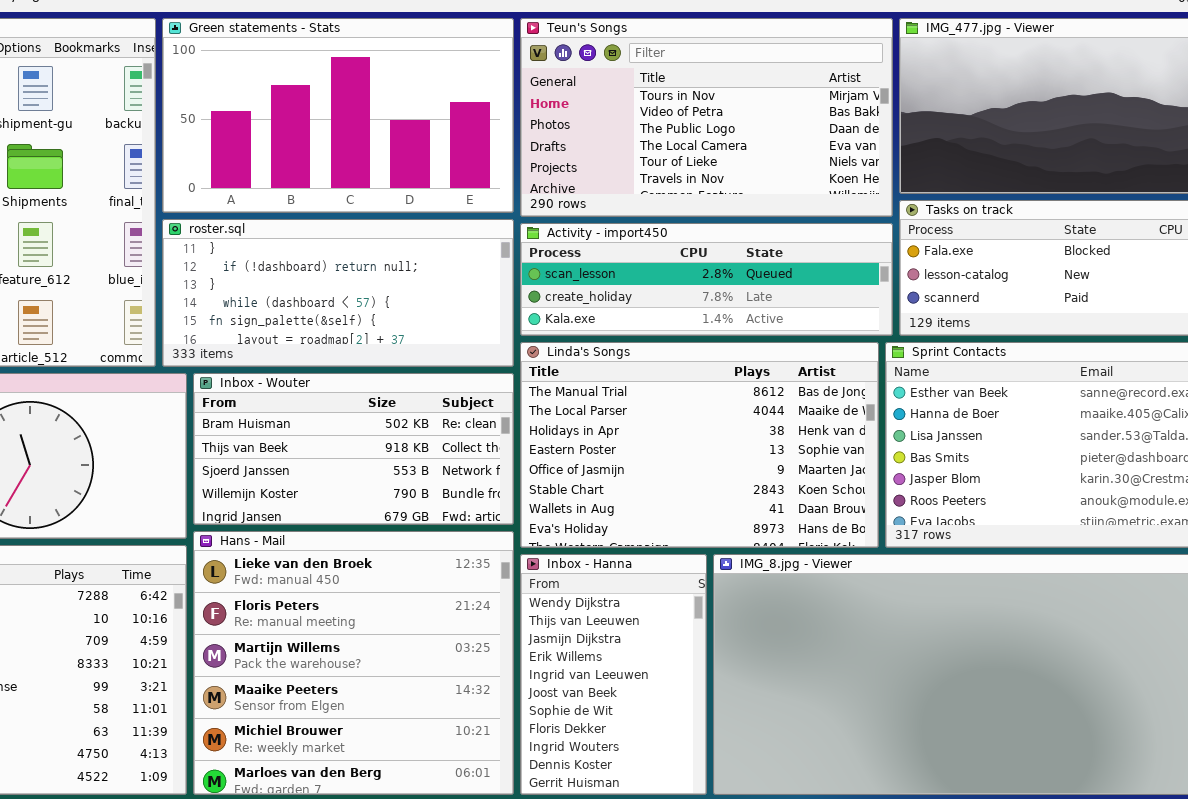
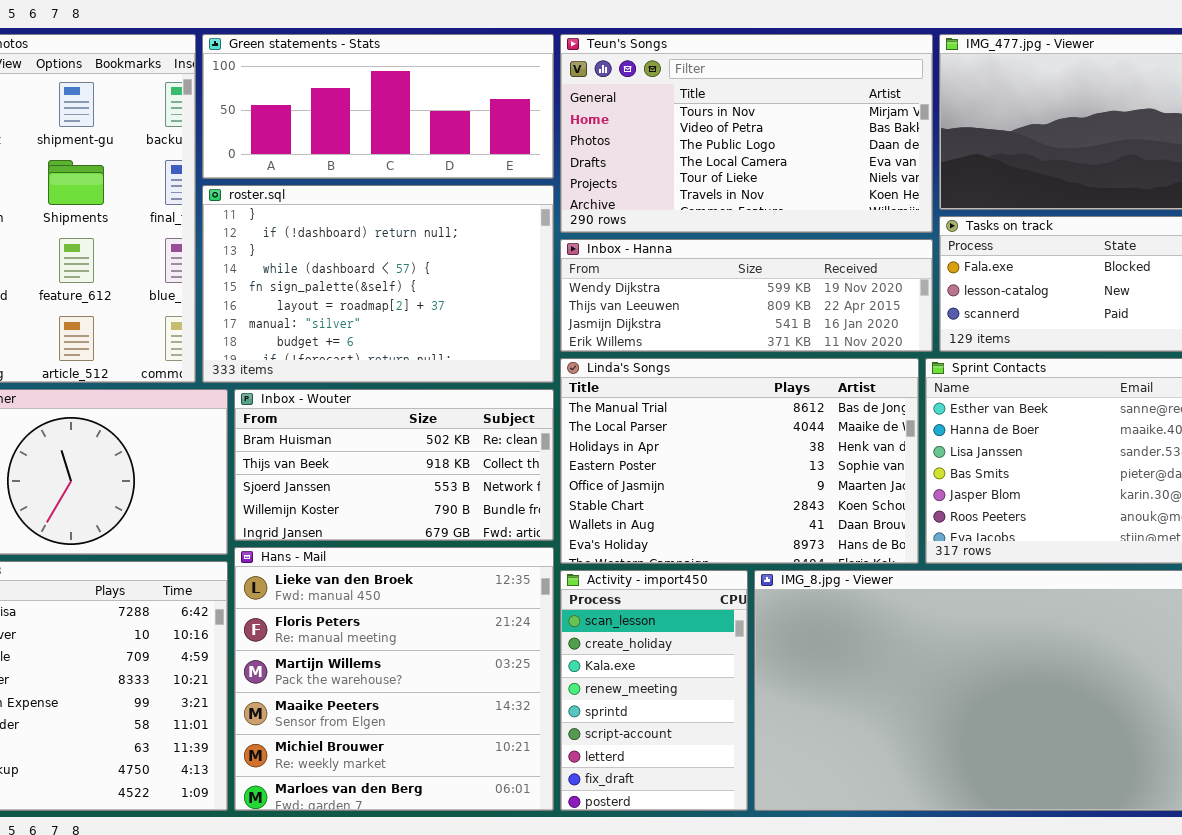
Green statements - Stats: [162,18,514,213] -> [202,34,554,179], resized
roster.sql: [162,219,514,367] -> [202,185,554,383], resized
Activity - import450: [520,223,893,336] -> [560,570,748,811], moved, resized
Inbox - Hanna: [520,554,707,795] -> [560,239,933,352], moved, resized

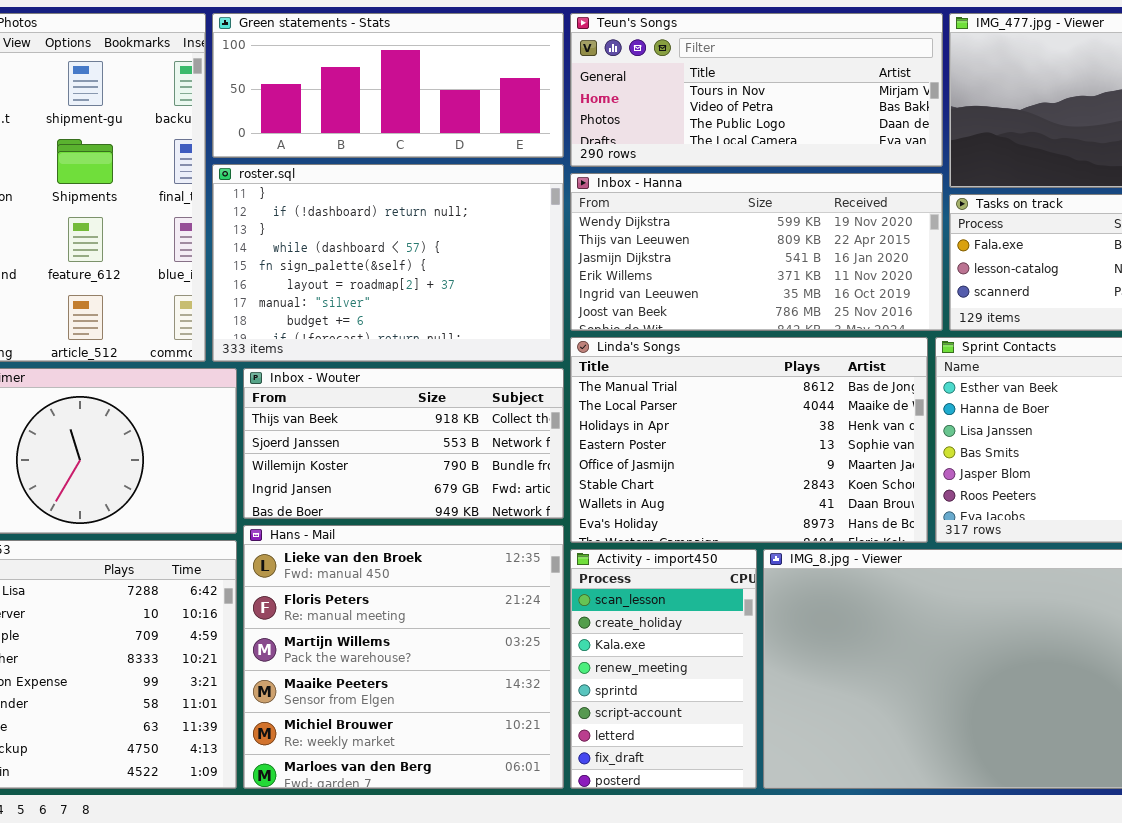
Teun's Songs: [560,34,933,233] -> [570,13,943,167], resized
Inbox - Hanna: [560,239,933,352] -> [570,173,943,331], resized
Inbox - Wouter: [234,389,554,541] -> [243,368,564,519], scrolled down 1 row

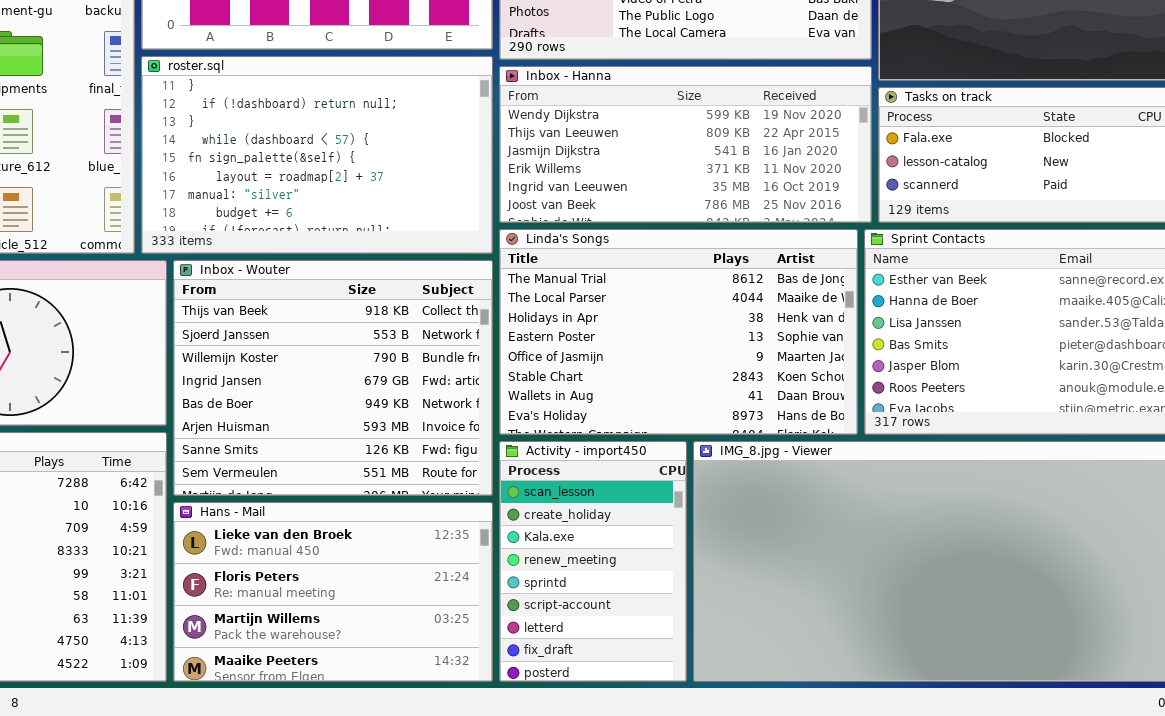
Inbox - Wouter: [243,368,564,519] -> [173,260,493,496], resized
Hans - Mail: [243,525,564,789] -> [173,502,493,682], resized

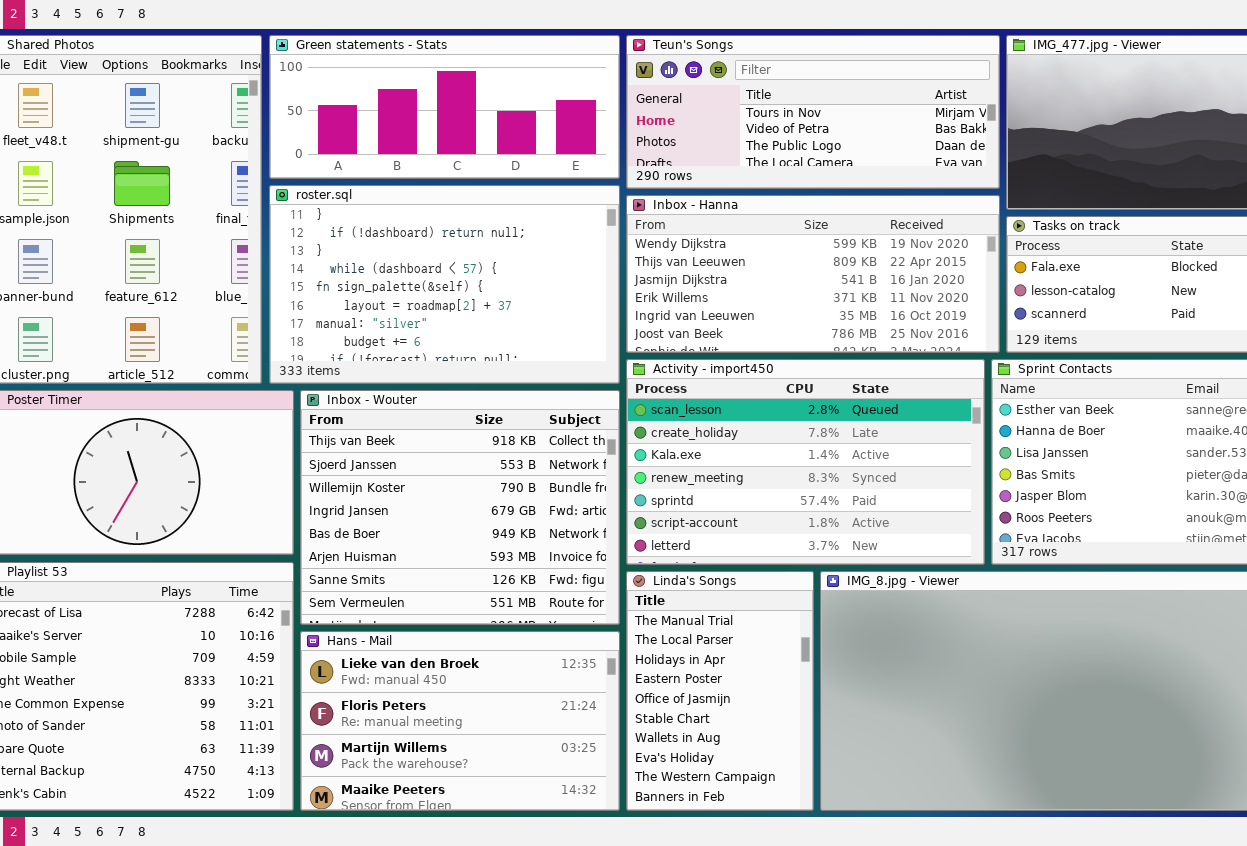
Linda's Songs: [499,229,858,435] -> [626,571,814,811], moved, resized
Activity - import450: [499,441,687,682] -> [626,359,985,565], moved, resized

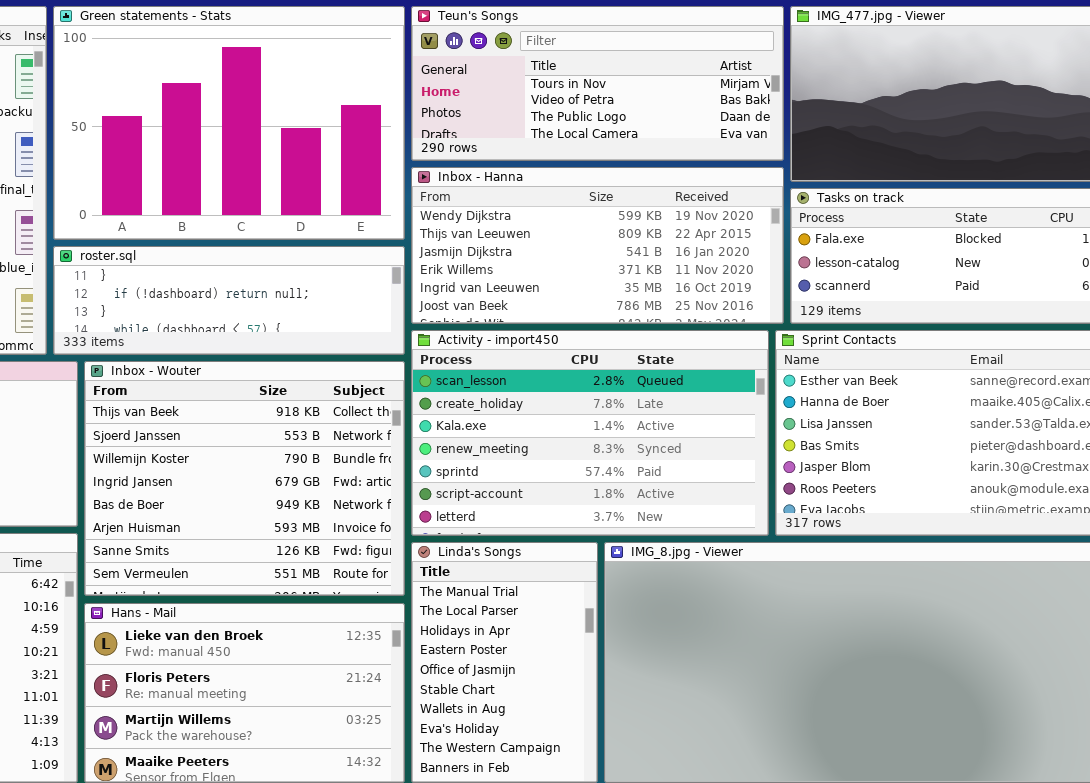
Green statements - Stats: [269,35,620,179] -> [53,6,405,240], resized
roster.sql: [269,185,620,384] -> [53,246,405,355], resized

